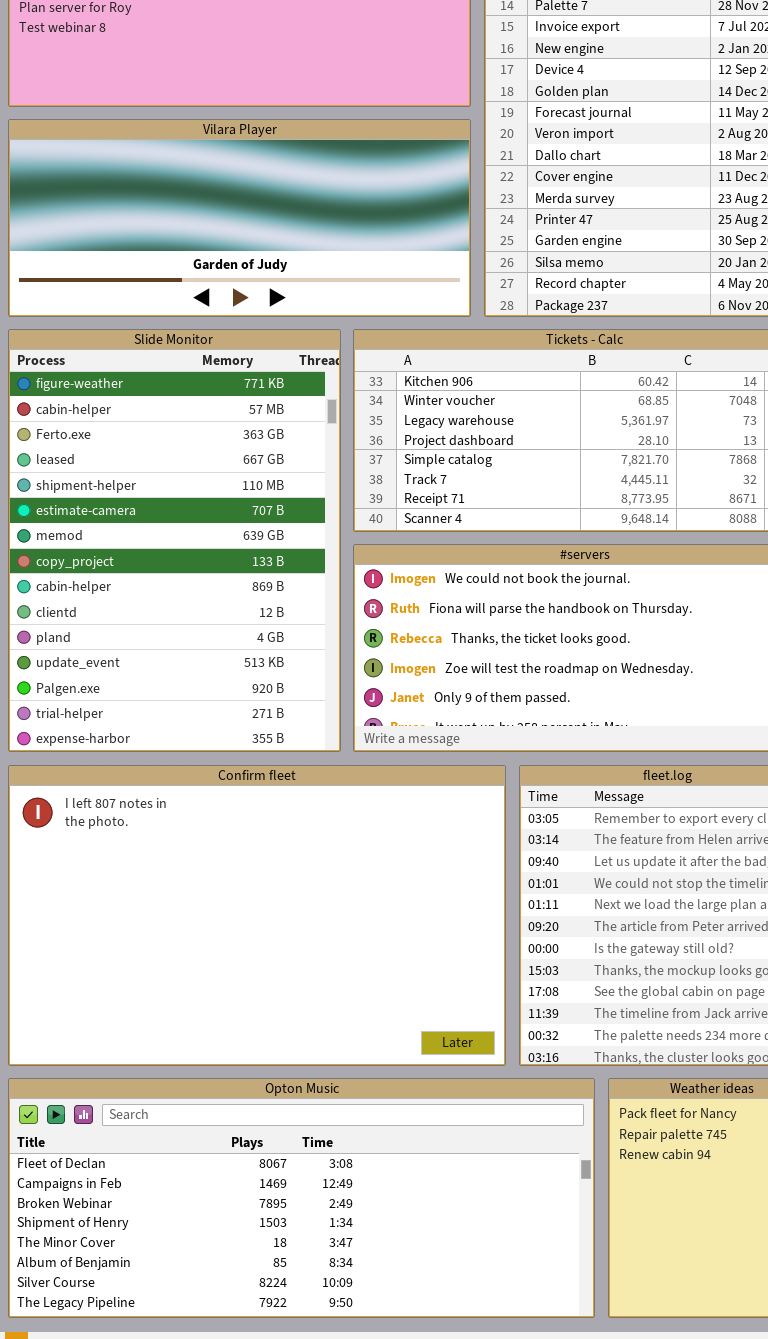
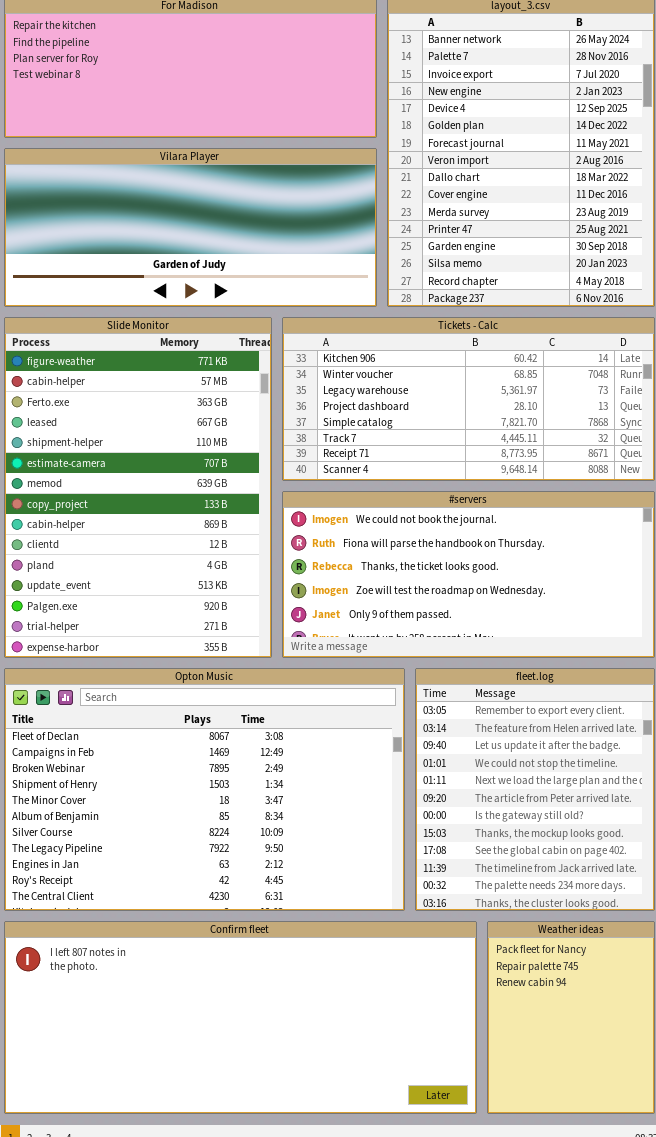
Confirm fleet: [8,765,506,1066] -> [4,921,477,1114], moved, resized
Opton Music: [8,1078,595,1318] -> [4,668,405,911], moved, resized

